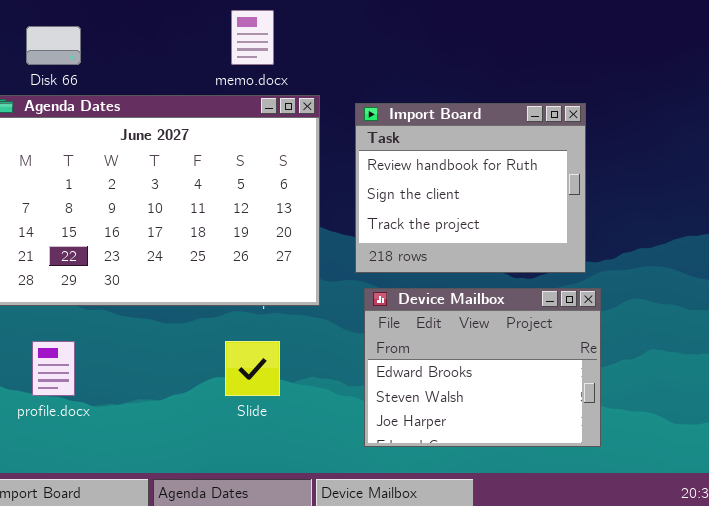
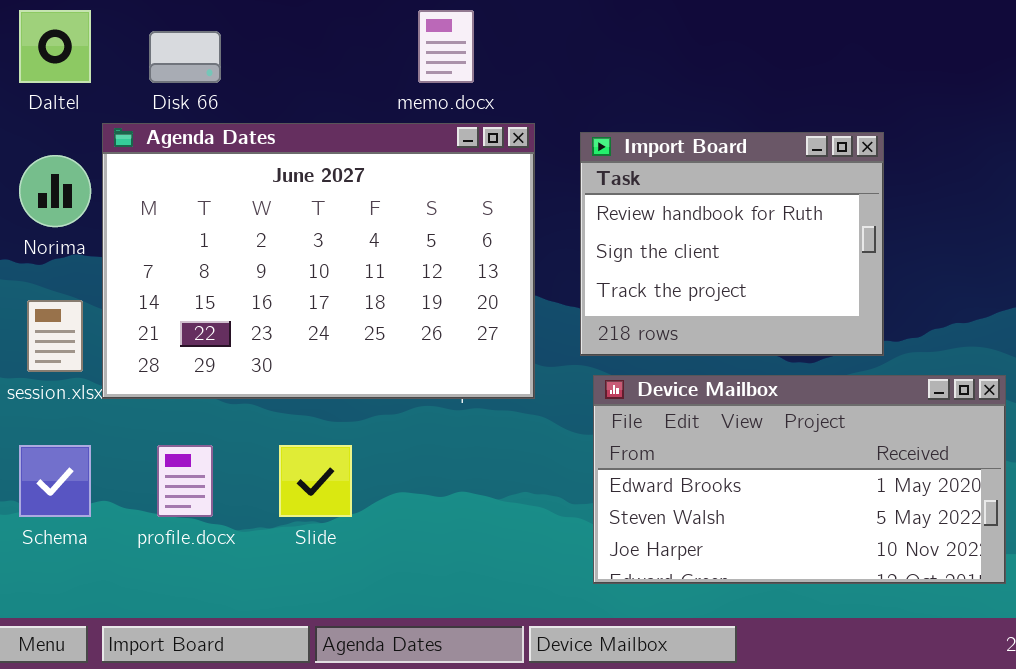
Device Mailbox: [364,288,601,447] -> [593,375,1006,584], resized
Slide: [225,341,280,396] -> [279,445,352,517], moved

